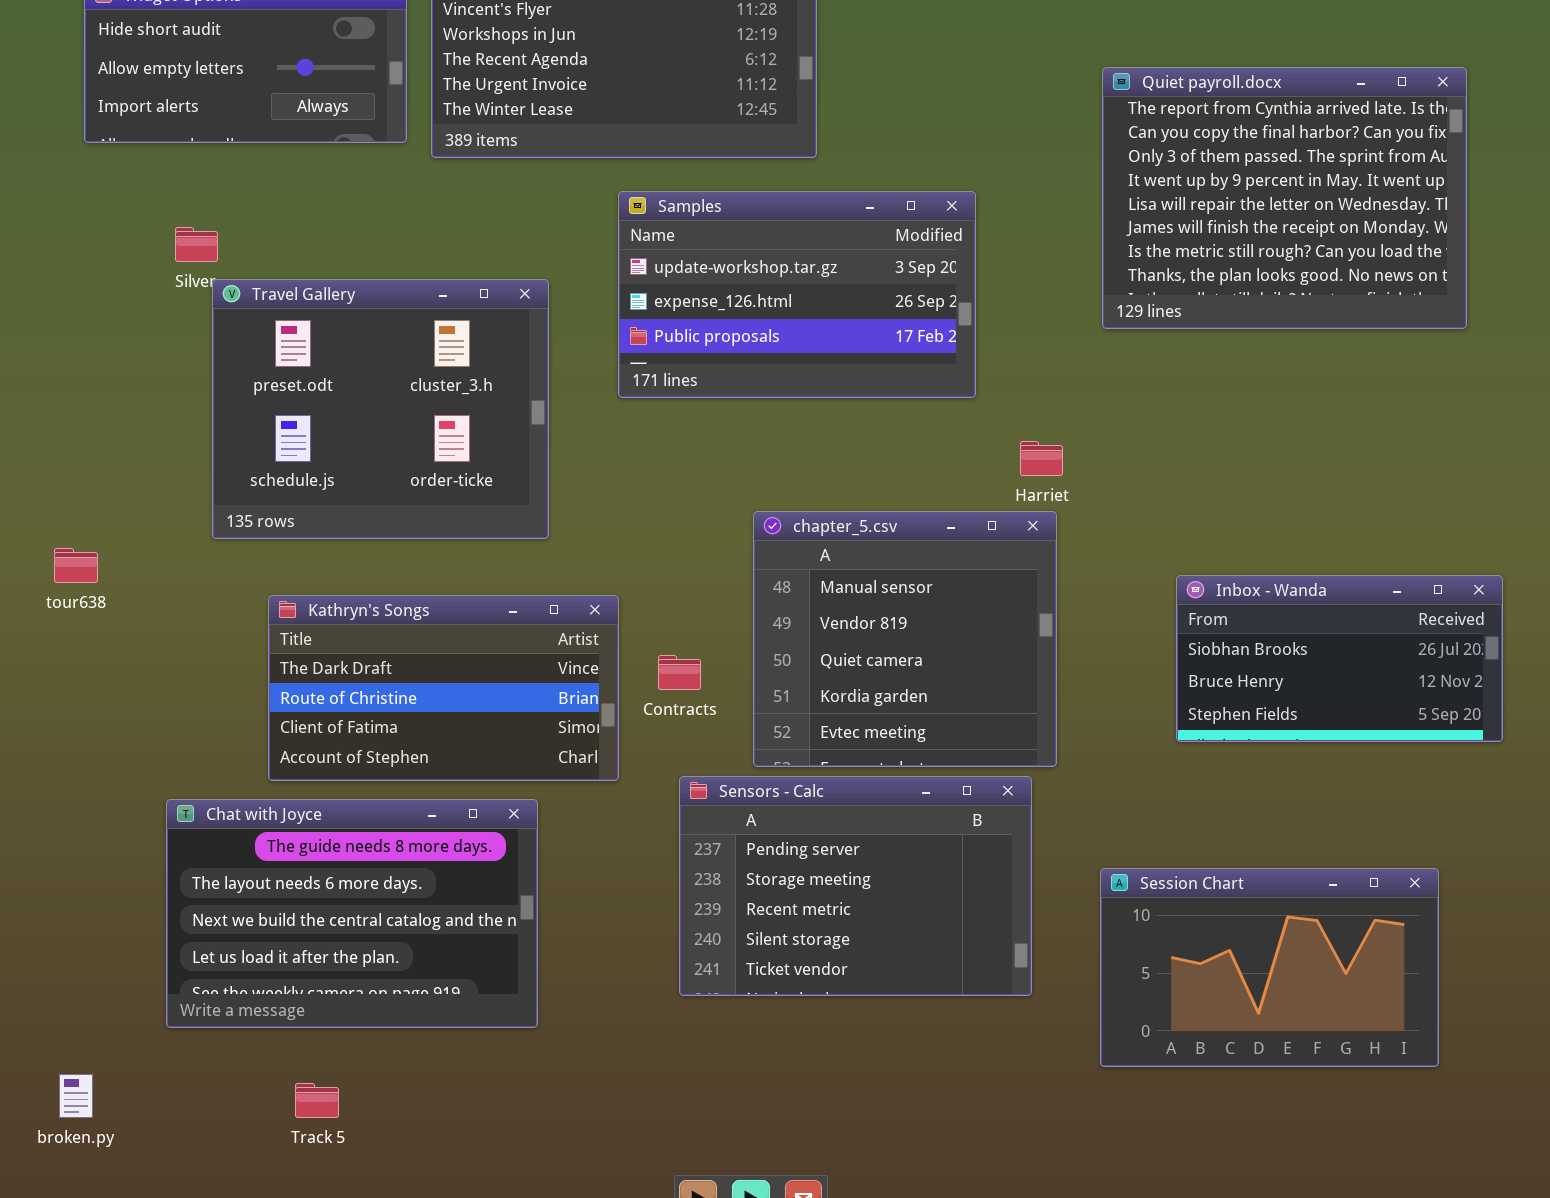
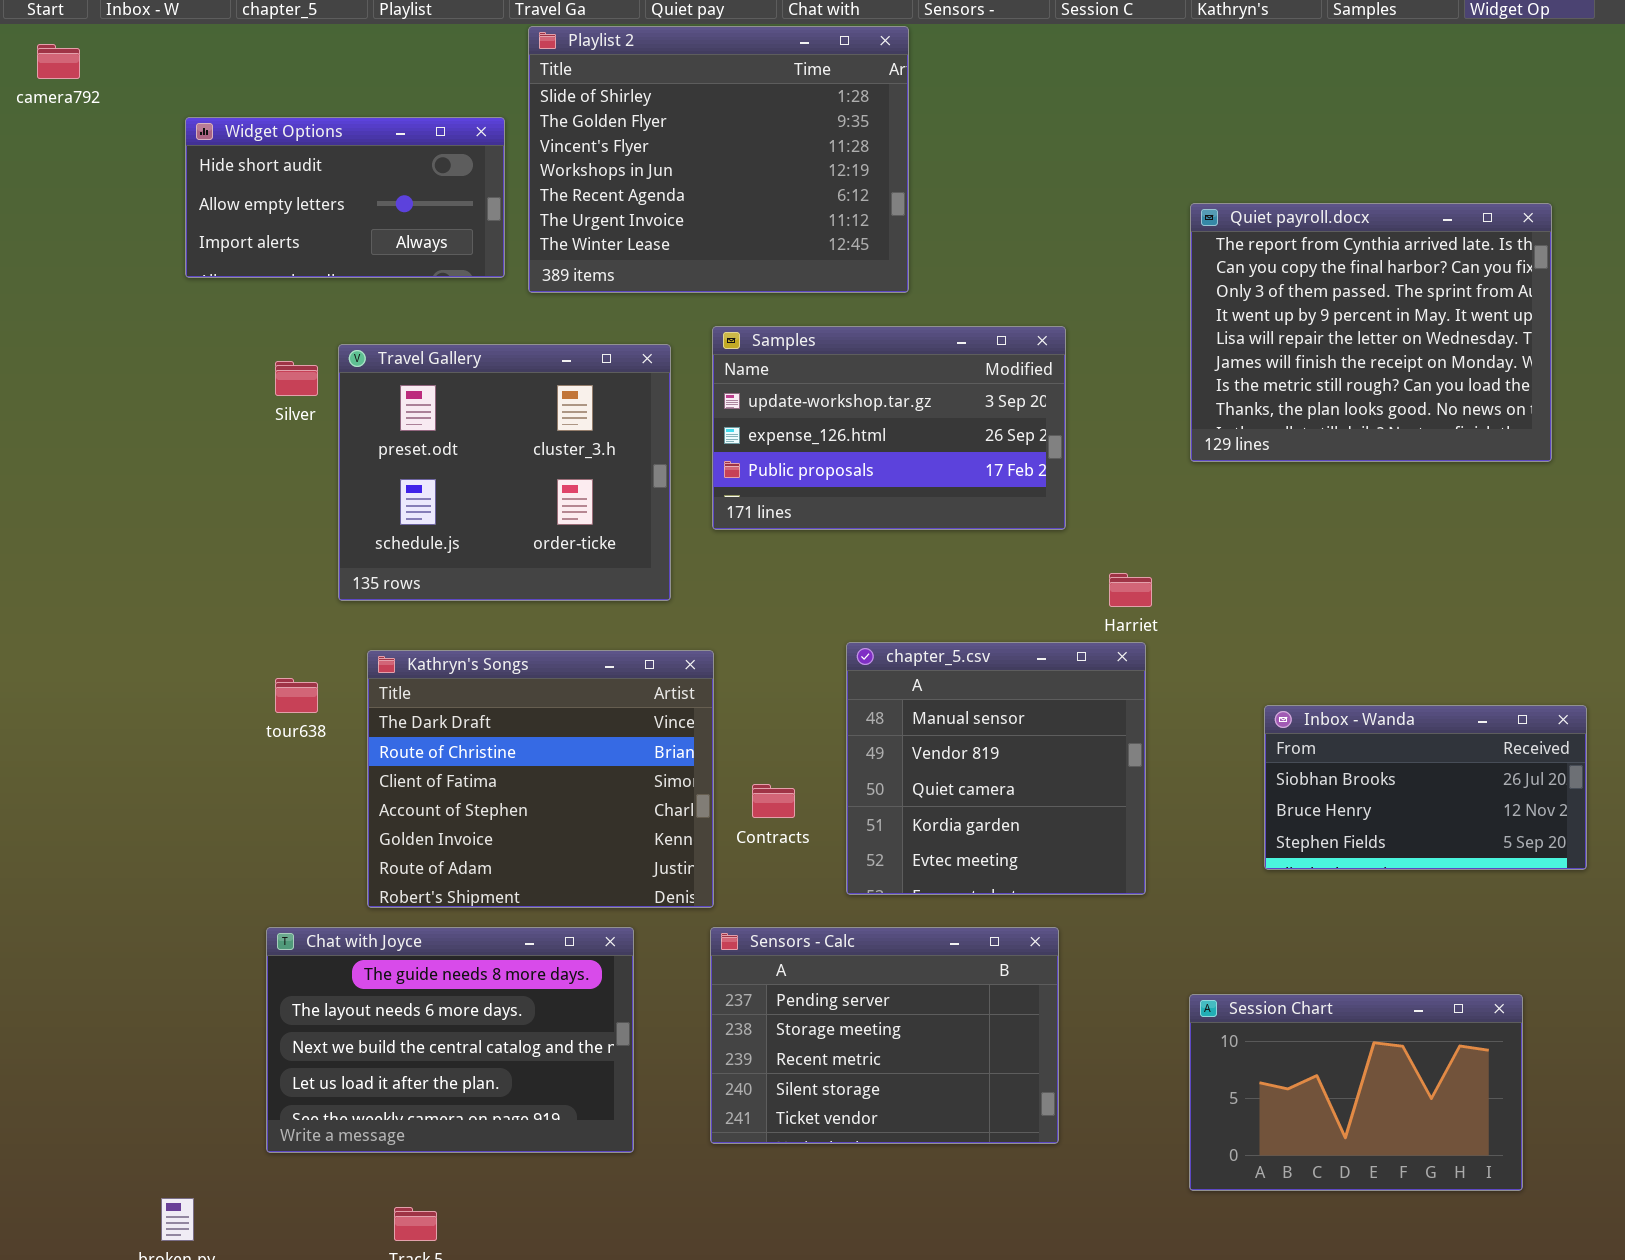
Travel Gallery: [212,279,549,539] -> [338,344,671,601], moved
tour638: [54,548,98,583] -> [275,678,318,713], moved
Kathryn's Songs: [268,595,619,781] -> [367,650,714,908], resized
Sensors - Calc: [679,776,1032,996] -> [710,927,1059,1144], moved

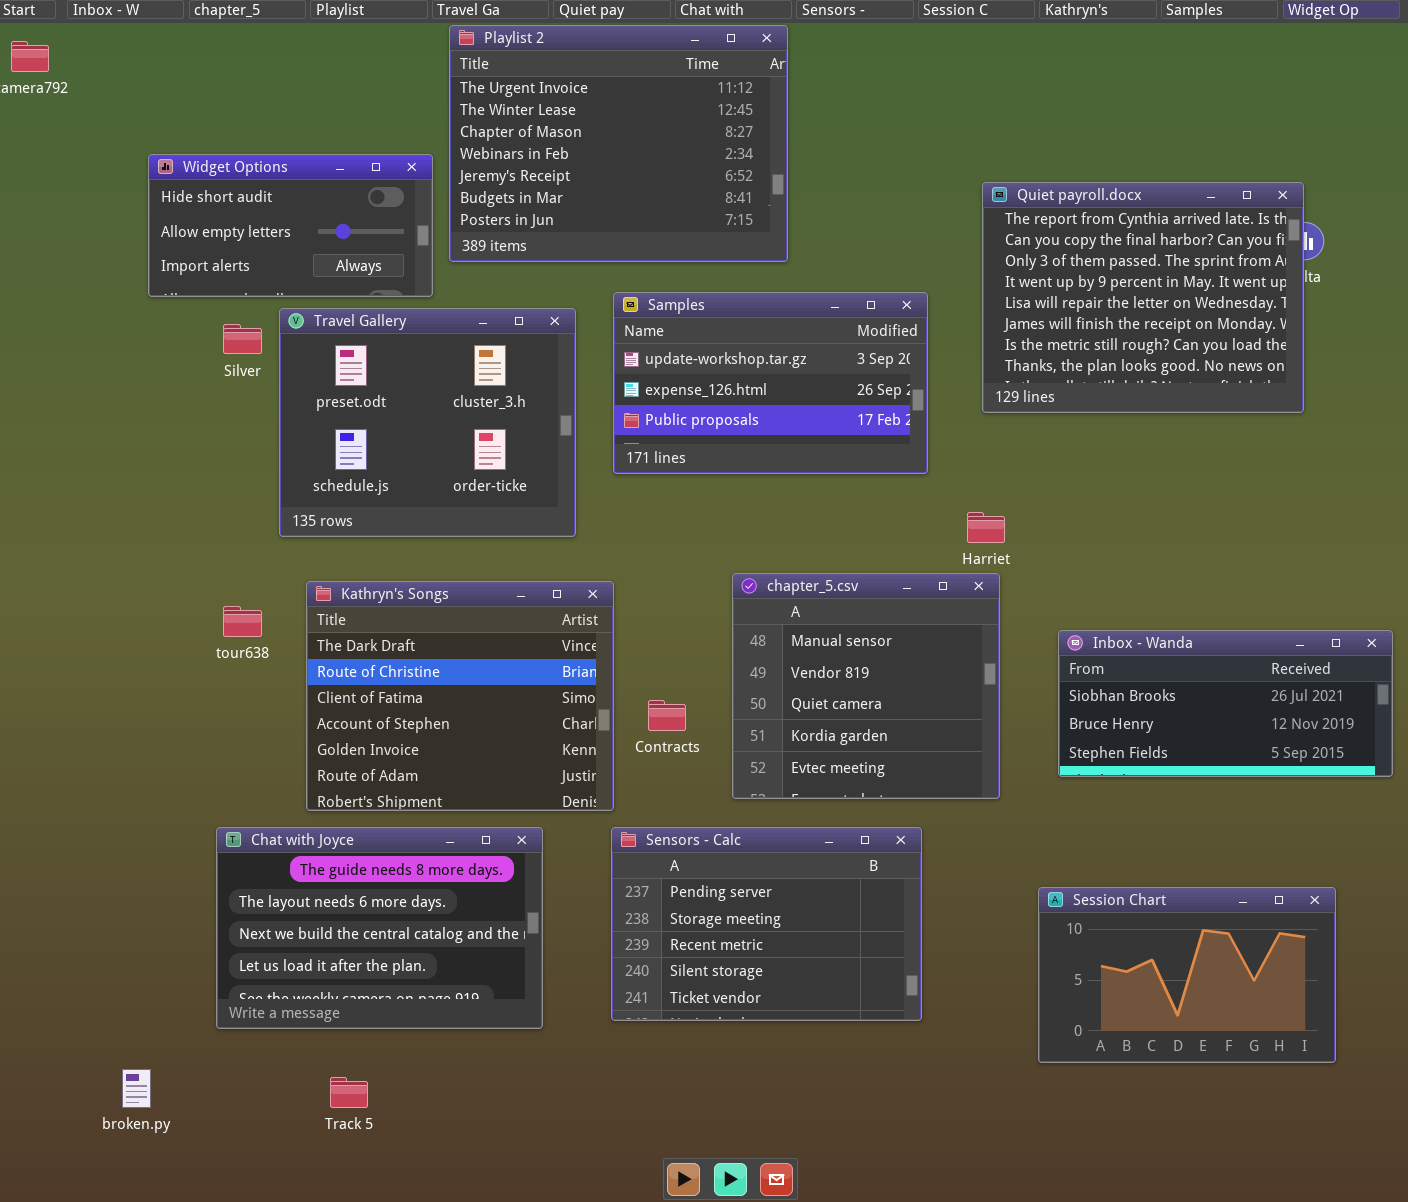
Playlist 2: [528,26,909,293] -> [449,25,788,262], scrolled down 5 rows
Widget Options: [185,117,505,278] -> [148,154,433,297], moved
Quiet payroll.docx: [1190,203,1552,462] -> [982,182,1304,413], moved
Inbox - Wanda: [1264,705,1587,870] -> [1058,630,1393,777], resized

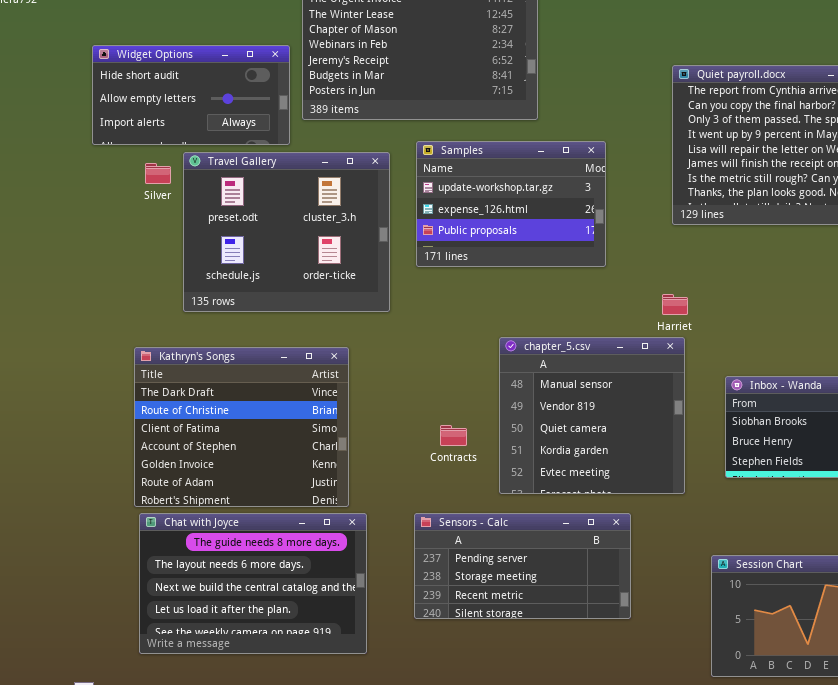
Samples: [613,292,928,474] -> [416,141,606,267], resized
Kathryn's Songs: [306,581,614,811] -> [134,347,349,507], moved
Sensors - Calc: [611,827,922,1021] -> [414,513,631,619], resized

